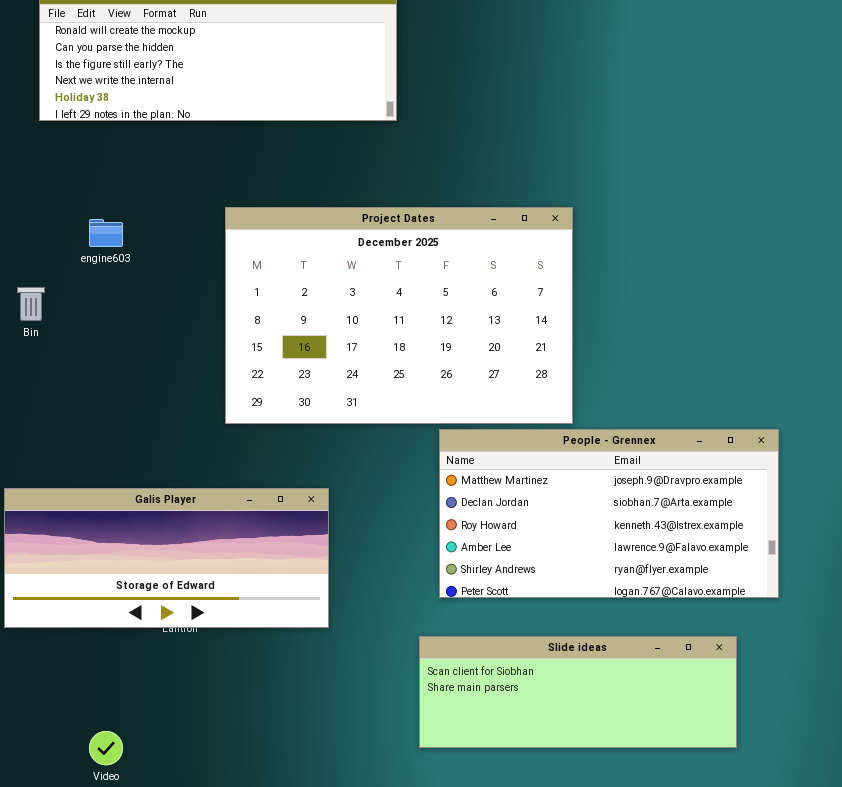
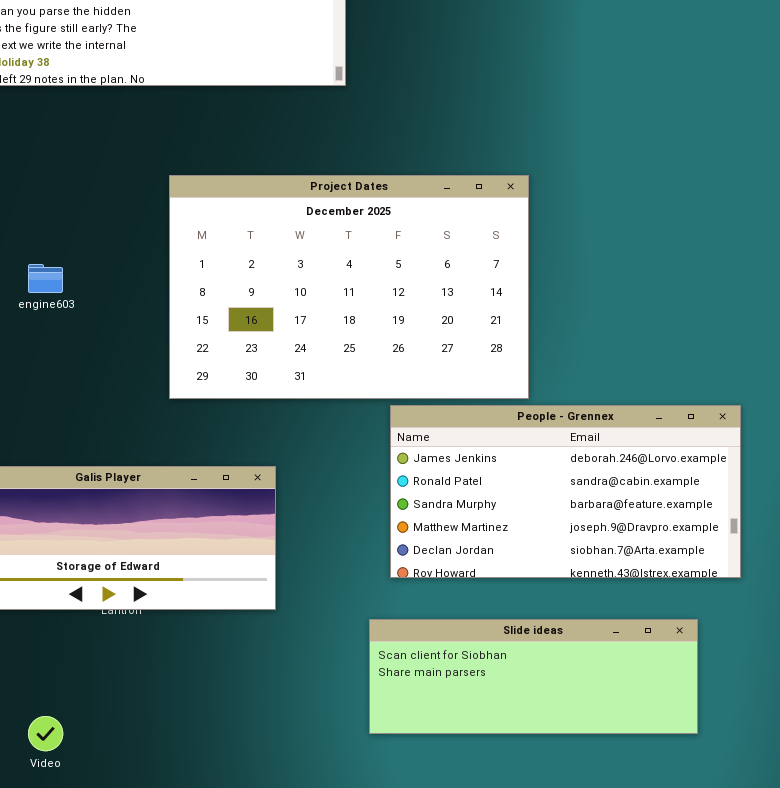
engine603: [89,219,123,247] -> [28,264,63,293], moved
People - Grennex: [439,429,779,598] -> [390,405,741,578], scrolled up 3 rows

